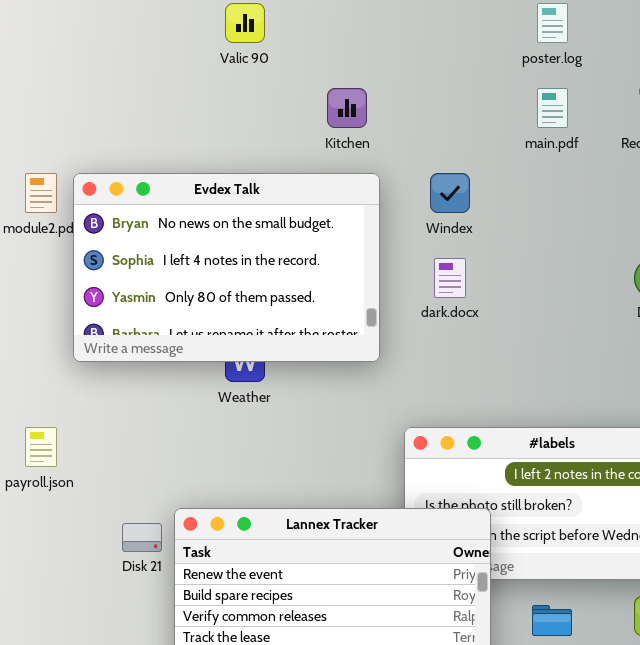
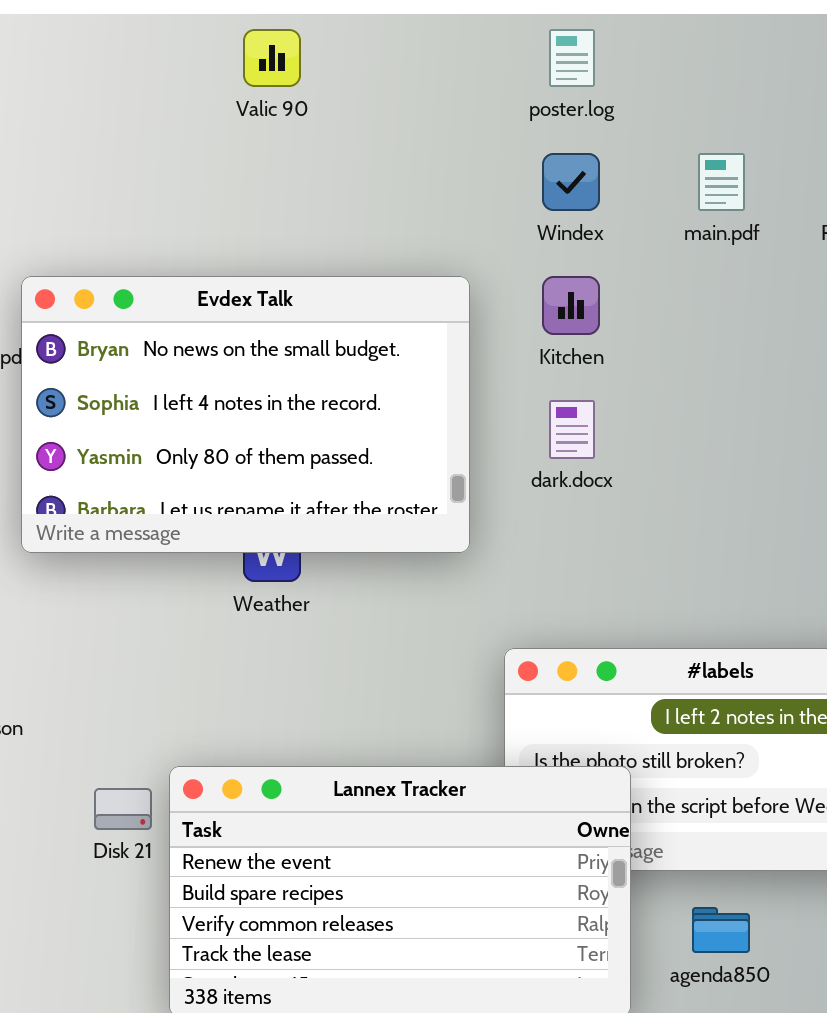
poster.log: [537,3,568,43] -> [549,29,595,87], moved
Kitchen: [327,88,367,128] -> [542,276,600,335], moved
Windex: [430,173,470,213] -> [542,153,600,211], moved

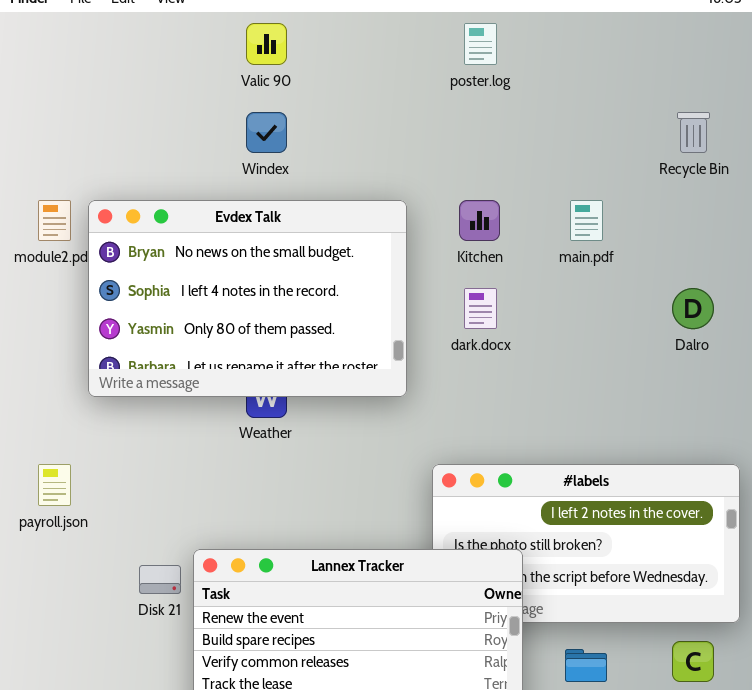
Windex: [542,153,600,211] -> [246,112,287,153], moved
main.pdf: [698,153,745,211] -> [570,200,603,241], moved

